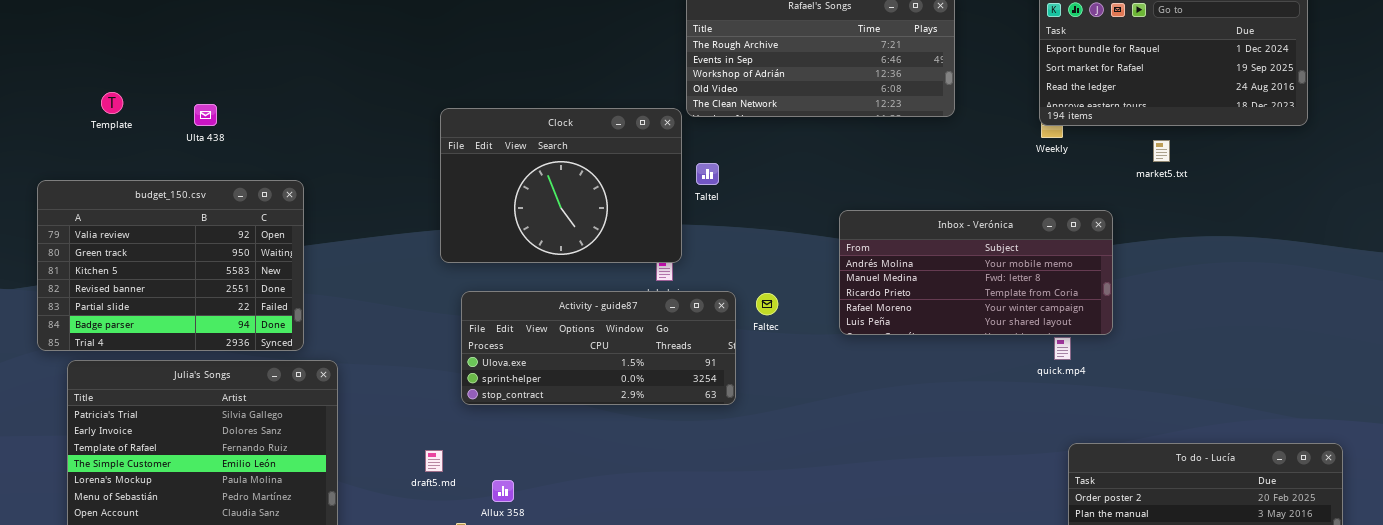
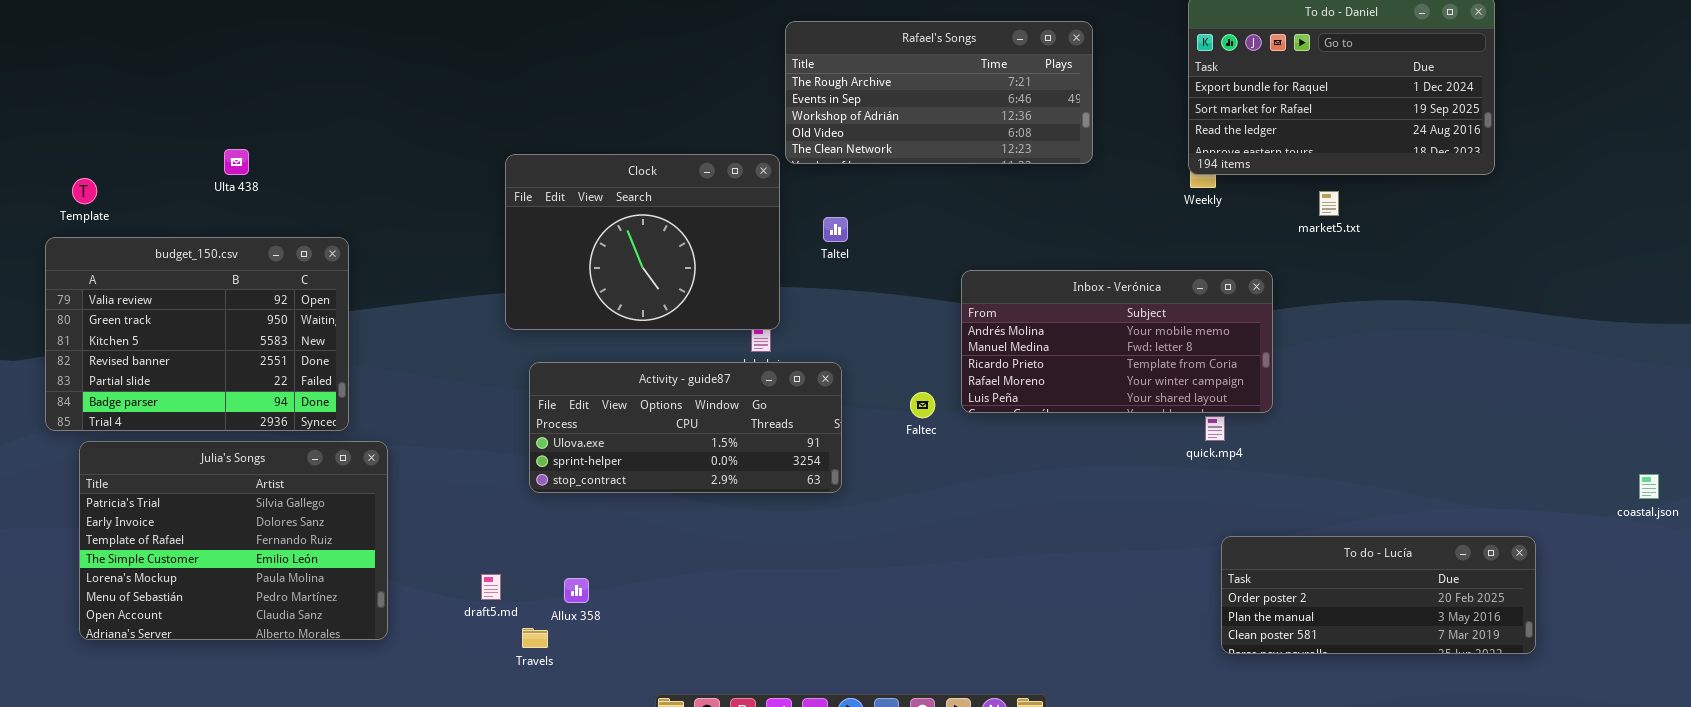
Template: [101,92,123,114] -> [72,178,97,204], moved
Taltel: [696,163,719,185] -> [823,217,848,242], moved
Faltec: [756,293,778,315] -> [910,392,935,418], moved
draft5.md: [425,450,443,472] -> [481,574,501,600], moved

